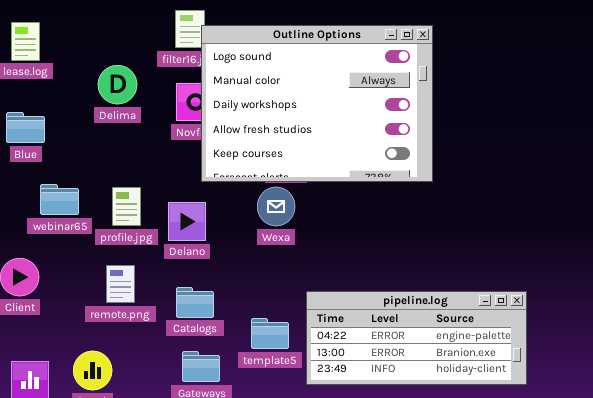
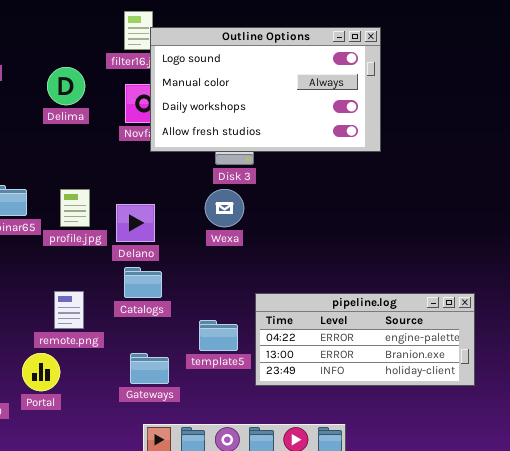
Outline Options: [201,25,433,182] -> [150,27,381,152], resized
remote.png: [106,265,135,303] -> [54,291,84,329], moved
Catalogs: [176,287,214,318] -> [124,267,162,298], moved

